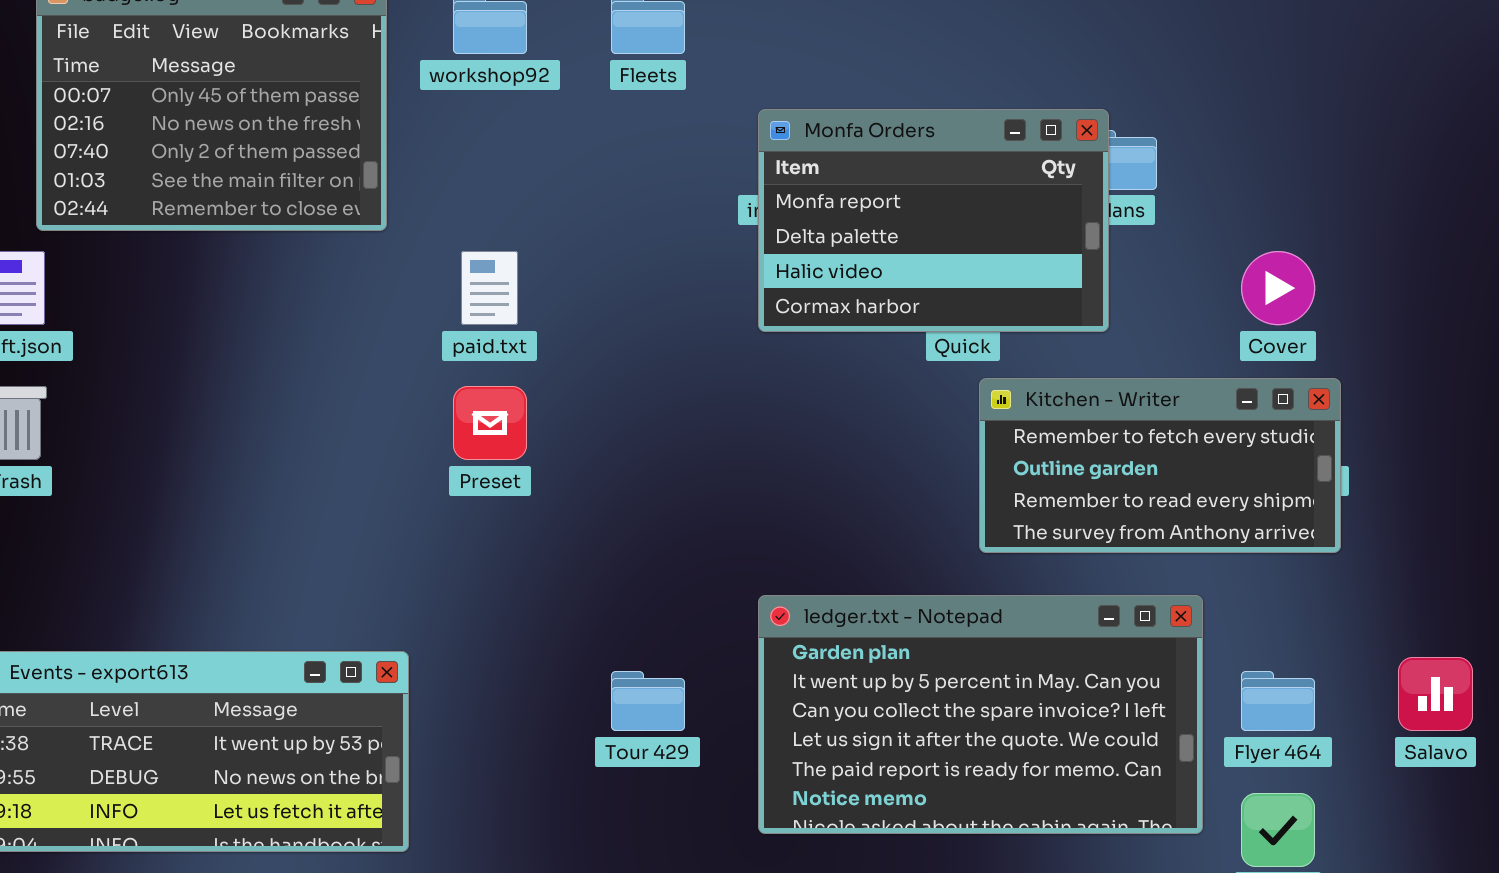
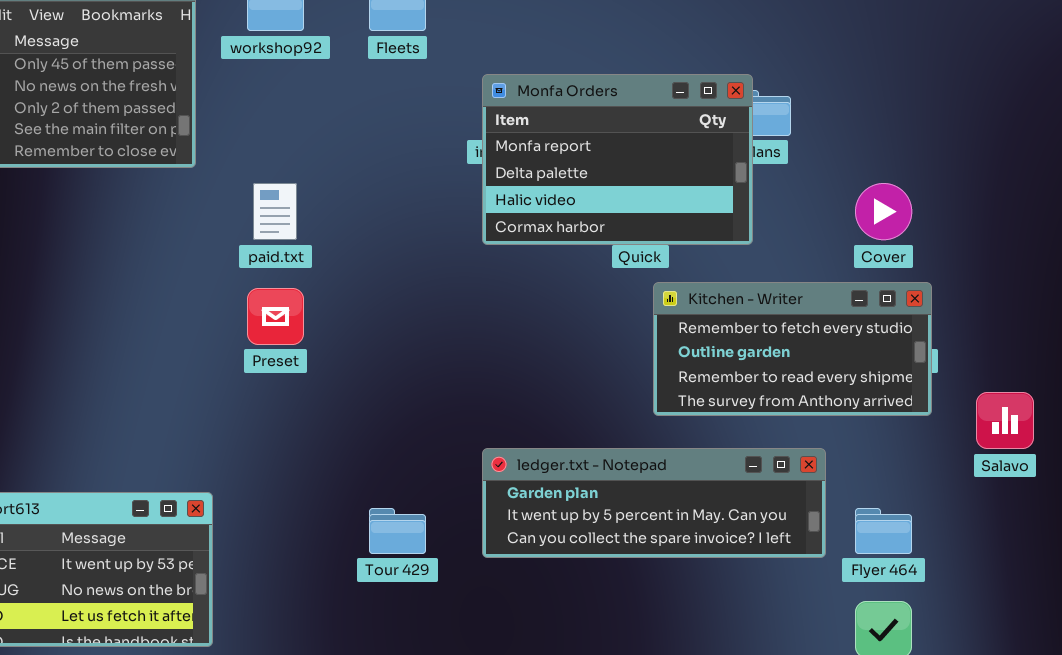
ledger.txt - Notepad: [758,595,1203,834] -> [482,448,826,558], resized
Salavo: [1398,657,1473,731] -> [976,392,1034,449], moved

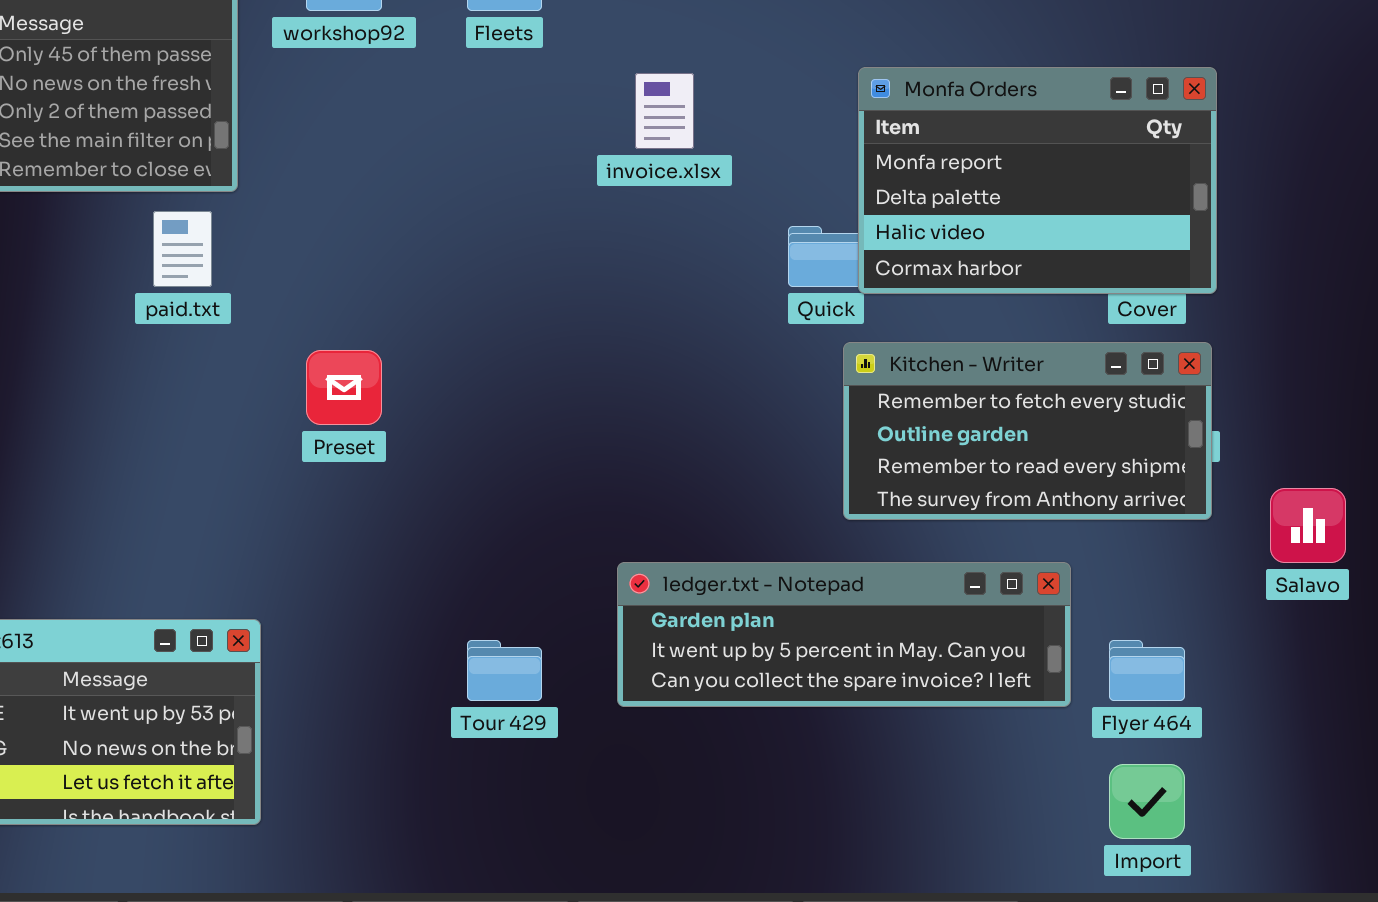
Monfa Orders: [482,74,753,245] -> [858,67,1217,294], moved
paid.txt: [253,183,297,240] -> [153,211,212,287], moved

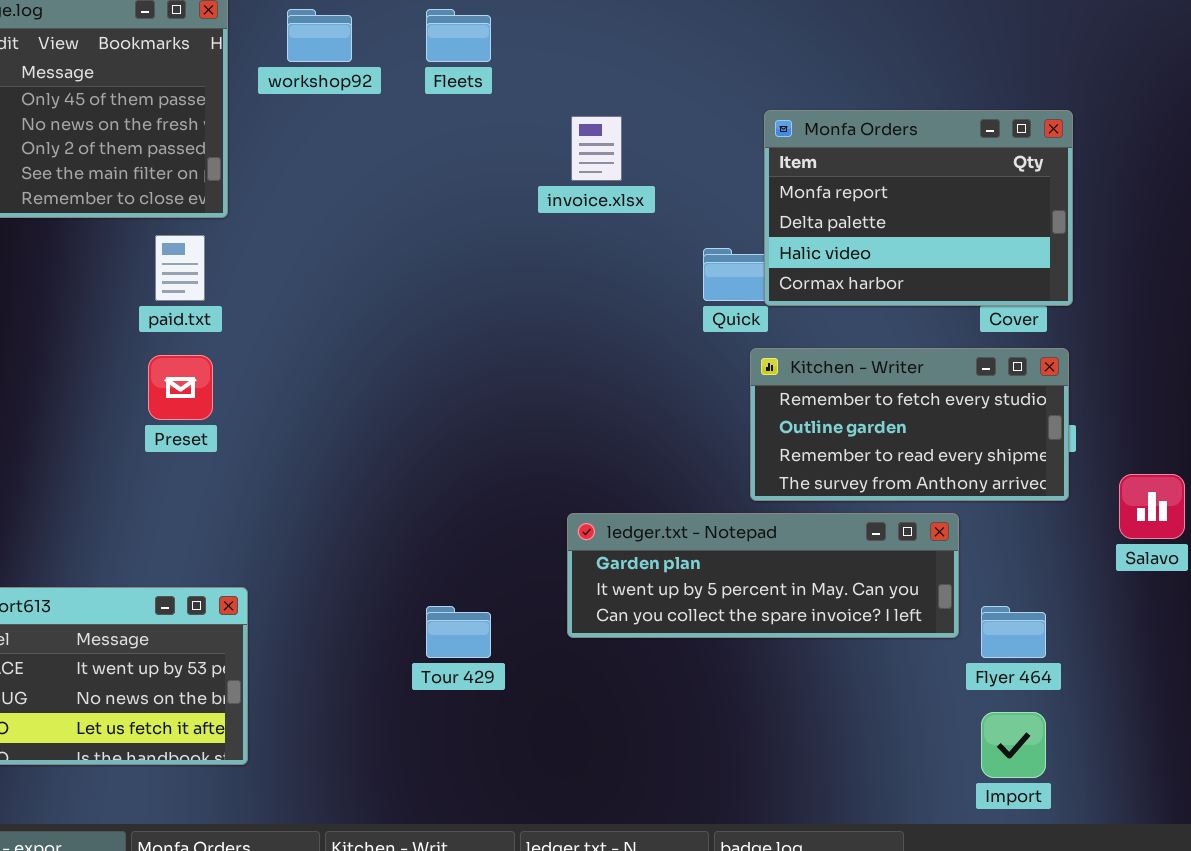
Preset: [306,350,382,425] -> [148,355,213,420], moved
ledger.txt - Notepad: [617,562,1071,707] -> [567,513,959,638], moved

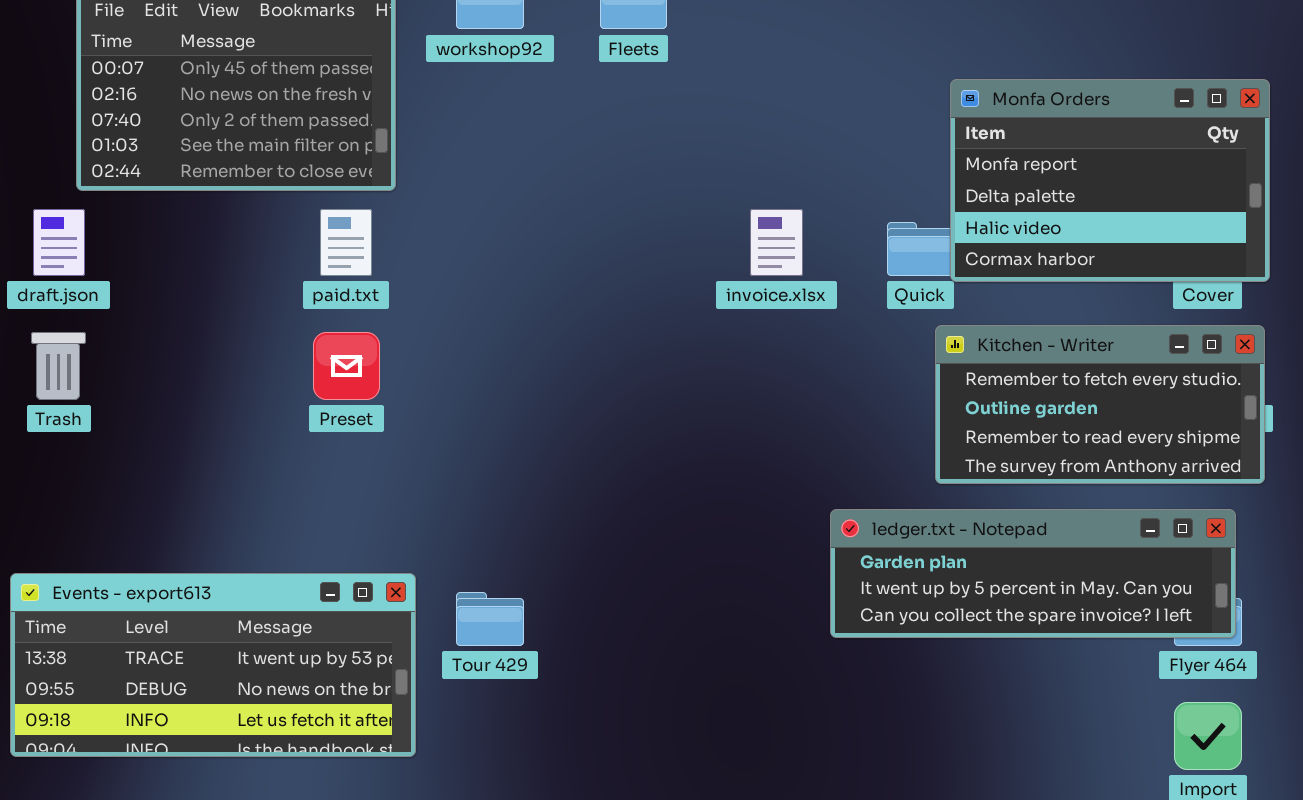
invoice.xlsx: [571,116,622,181] -> [750,209,803,276], moved
ledger.txt - Notepad: [567,513,959,638] -> [830,509,1236,638], moved
Tour 429: [426,606,491,658] -> [456,592,524,646], moved

